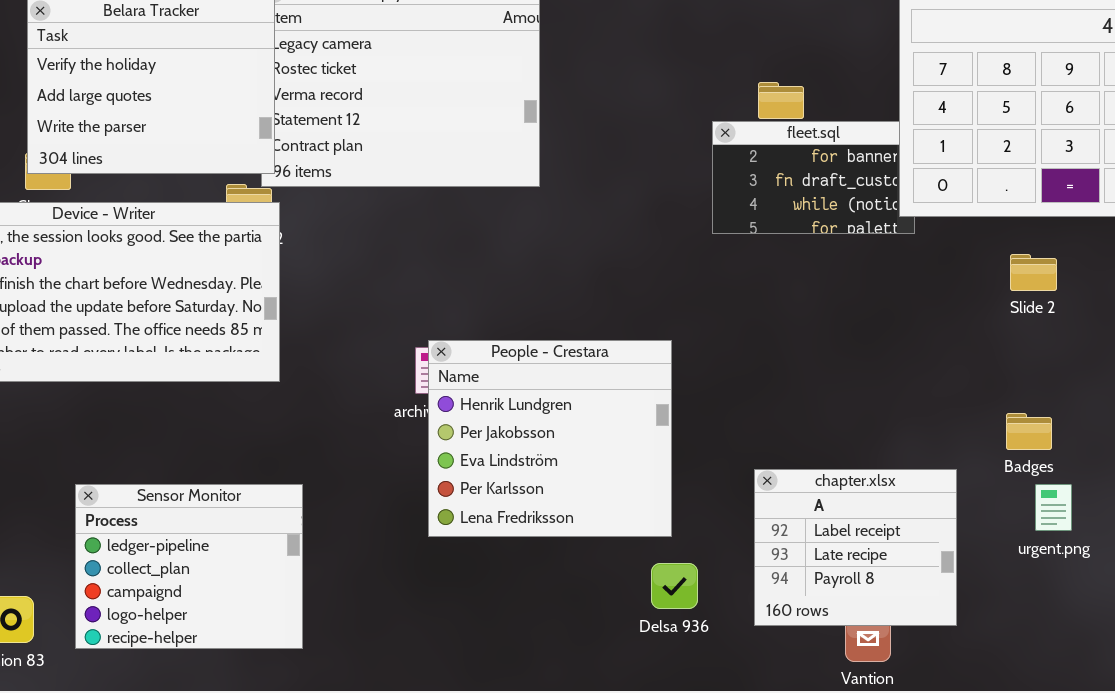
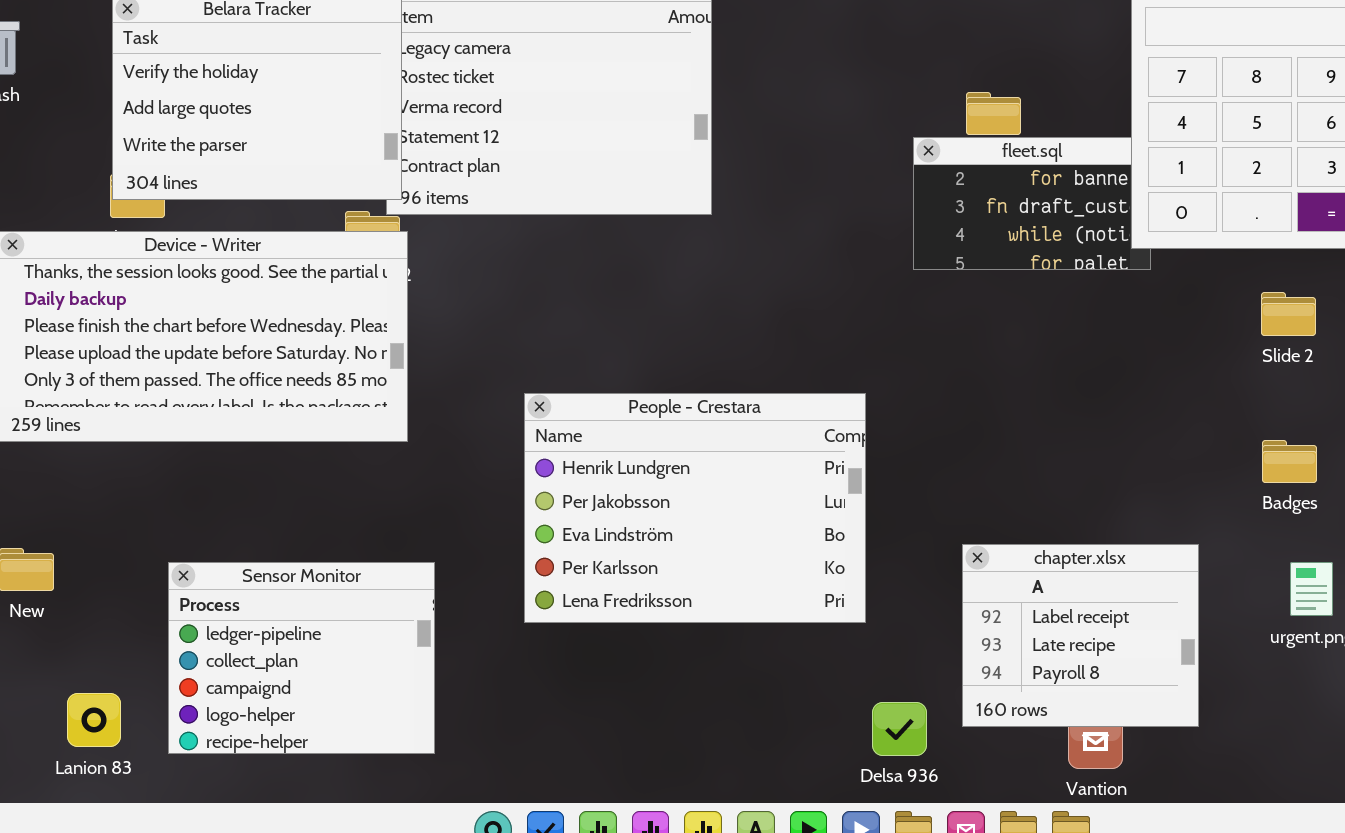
People - Crestara: [428,340,672,537] -> [524,393,866,623], resized
Badges: [1006,413,1052,450] -> [1262,440,1317,483], moved
Delsa 936: [651,563,698,609] -> [872,702,927,756], moved

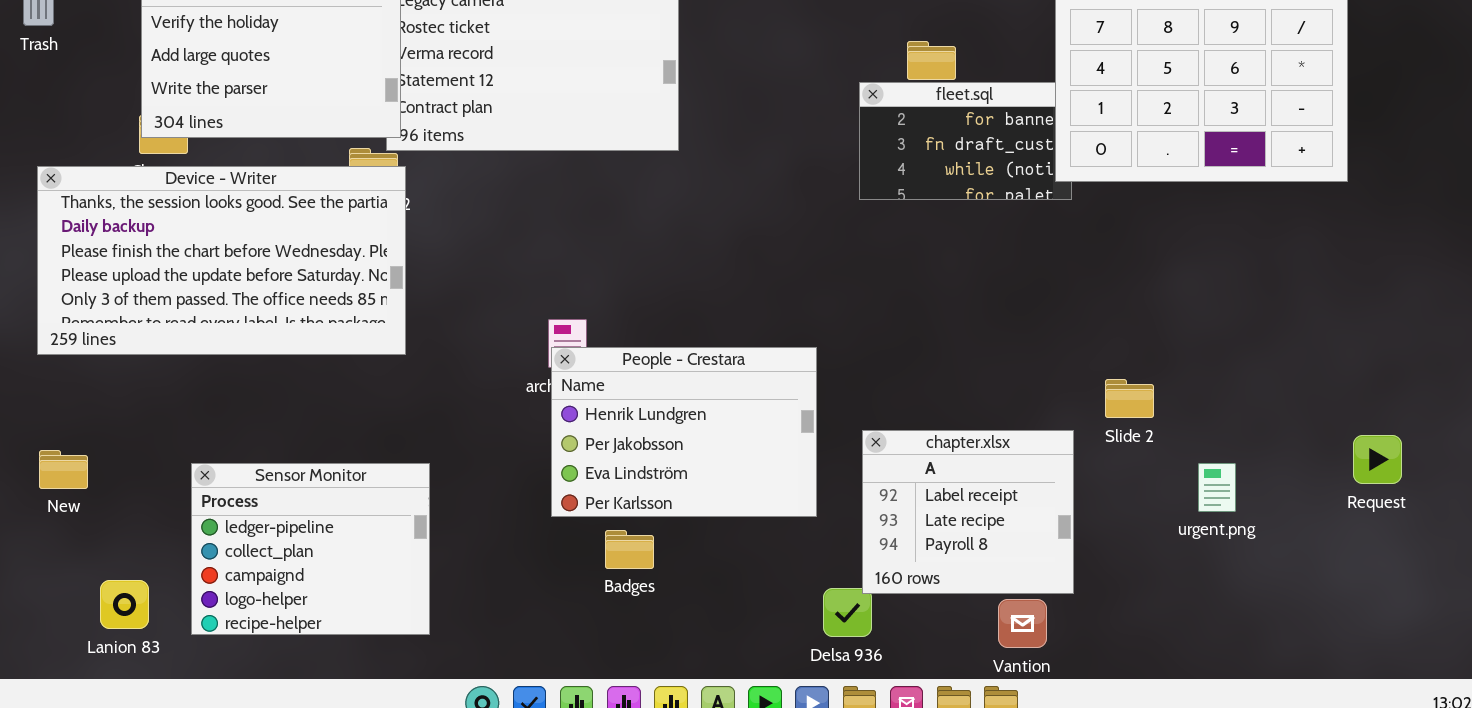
Slide 2: [1261,292,1316,336] -> [1105,379,1154,418], moved
People - Crestara: [524,393,866,623] -> [551,347,817,517], resized
Badges: [1262,440,1317,483] -> [605,530,654,569], moved
chapter.xlsx: [962,544,1199,727] -> [862,430,1074,594], moved

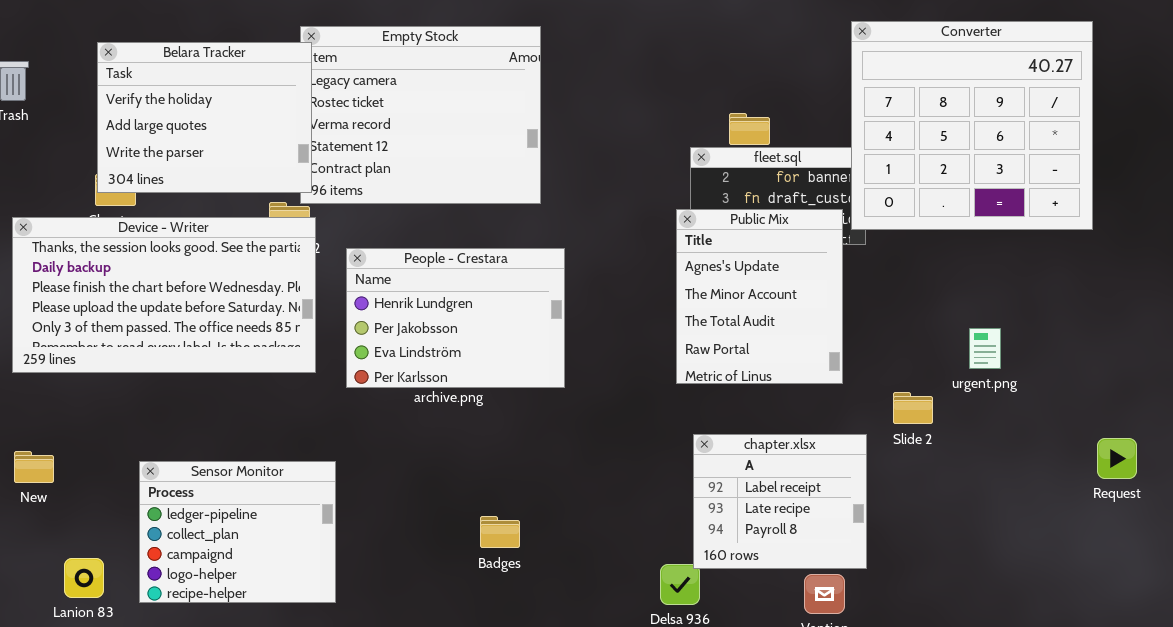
Public Mix: none -> [676,209,843,384], opened
People - Crestara: [551,347,817,517] -> [346,248,565,388], moved
urgent.png: [1198,463,1236,512] -> [969,328,1001,369], moved

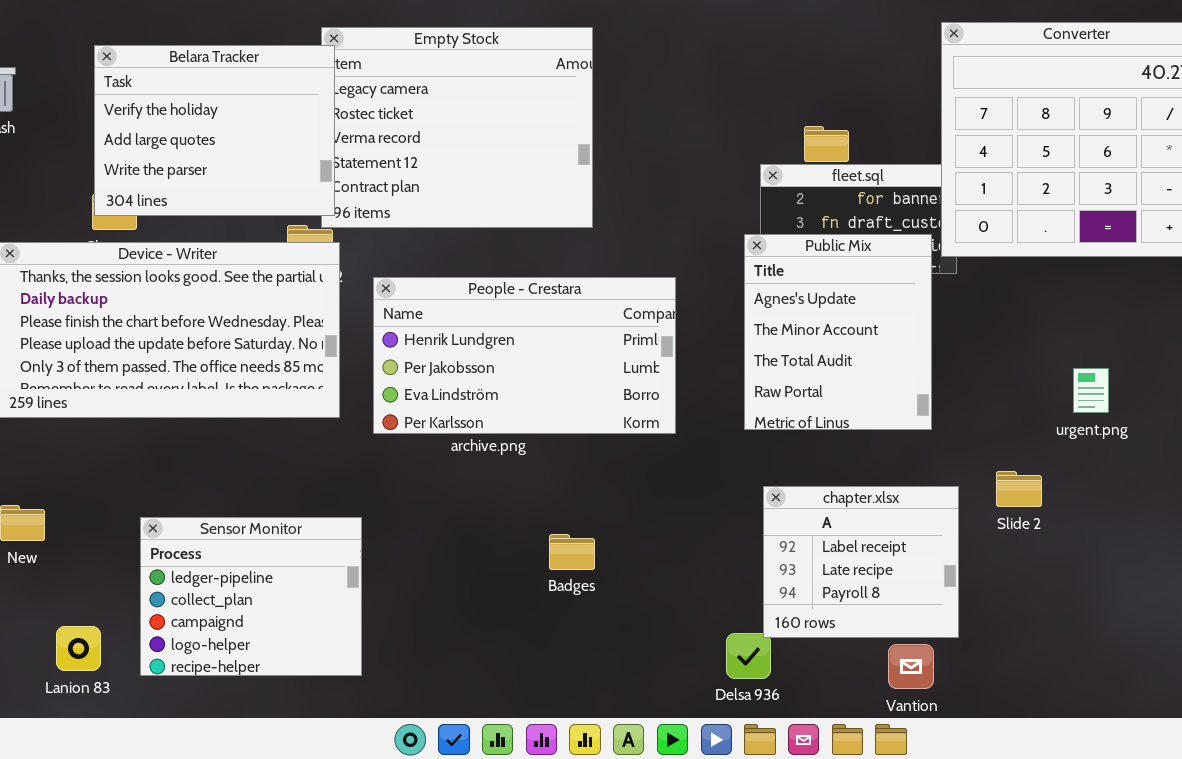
People - Crestara: [346,248,565,388] -> [373,277,676,434], resized
Slide 2: [893,392,933,424] -> [996,471,1042,507], moved
Badges: [480,516,520,548] -> [549,534,595,570], moved

